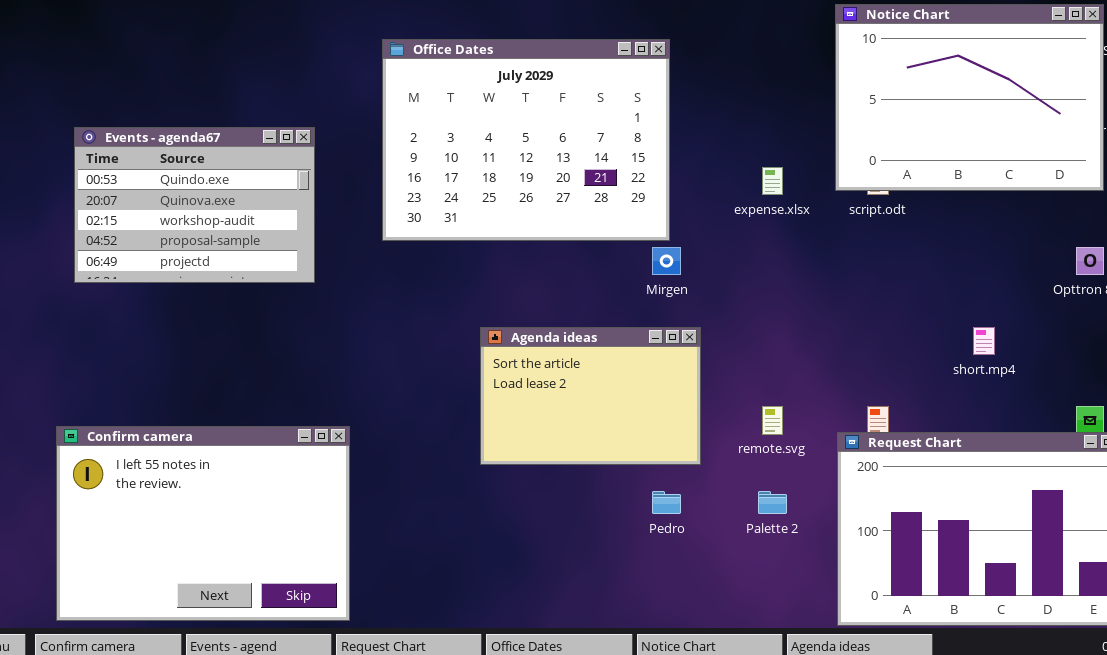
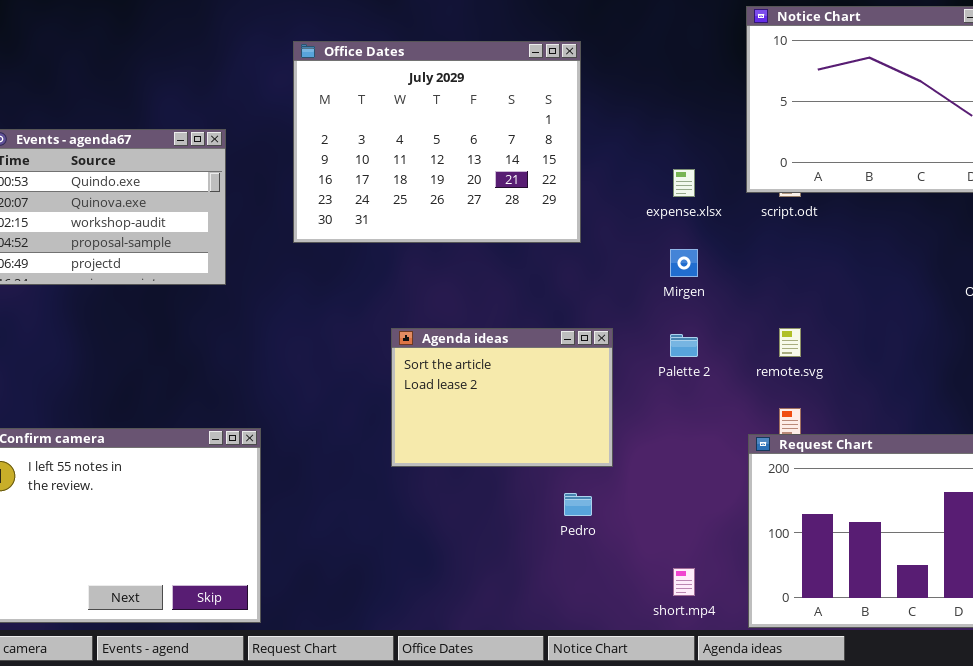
Mirgen: [652,247,681,275] -> [670,249,698,277], moved
short.mp4: [973,327,995,355] -> [673,568,695,596], moved
remote.svg: [762,406,783,435] -> [779,328,801,357], moved
Palette 2: [758,491,787,514] -> [670,334,698,357], moved

